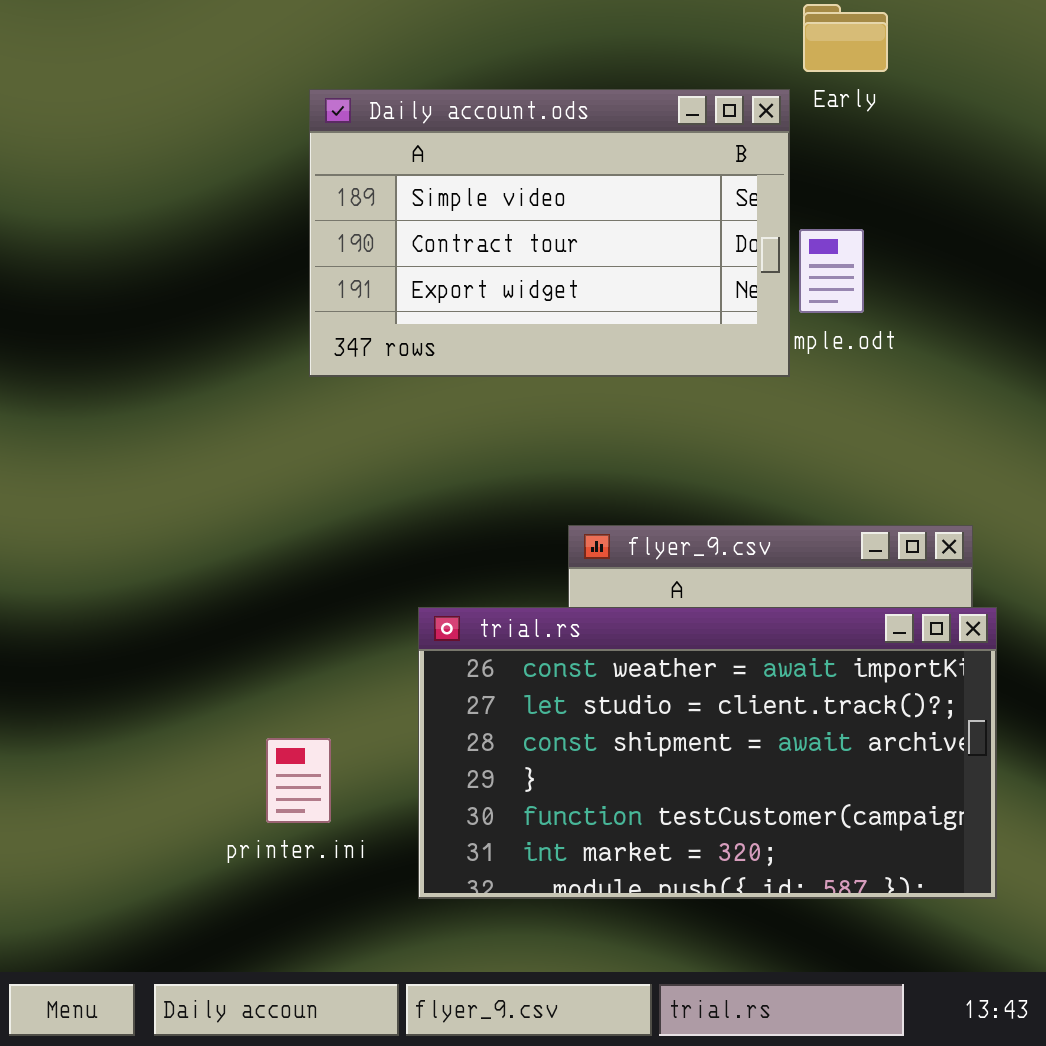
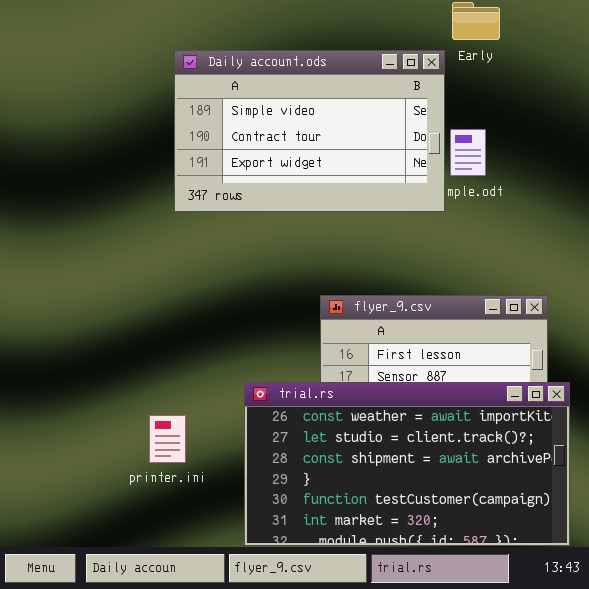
trial.rs: [418,607,997,899] -> [244,382,570,546], moved

